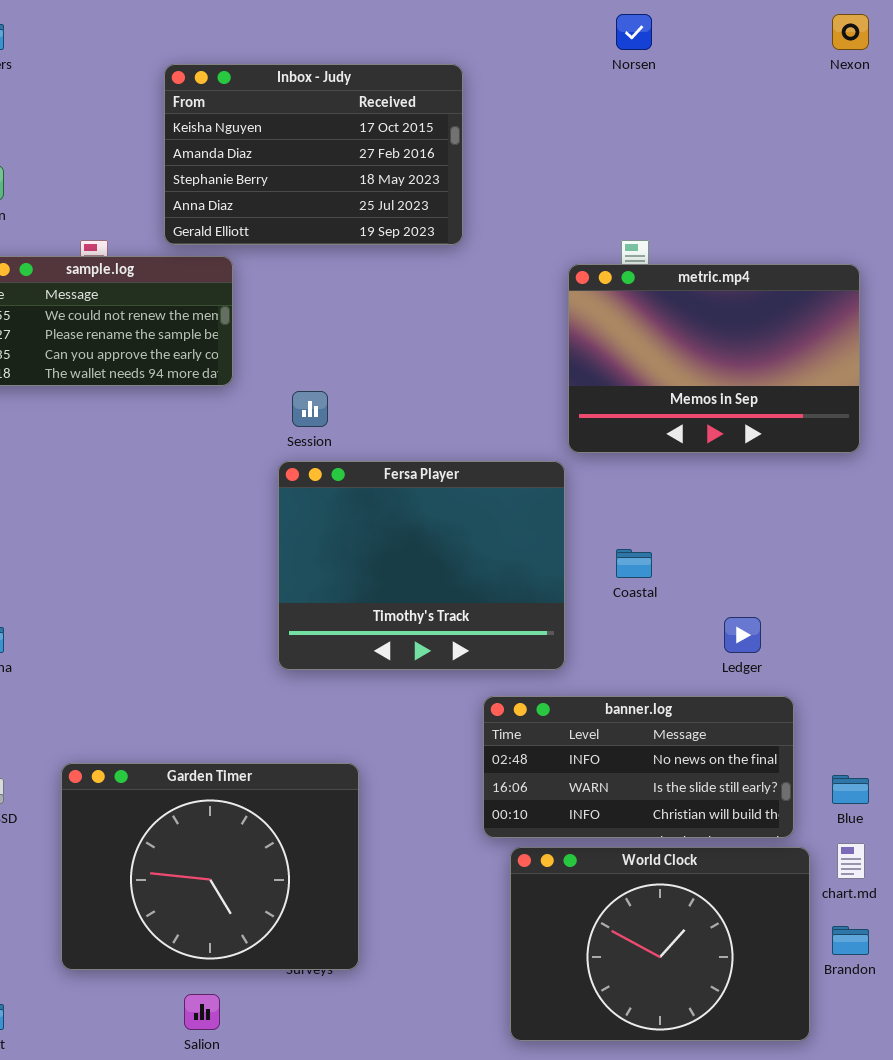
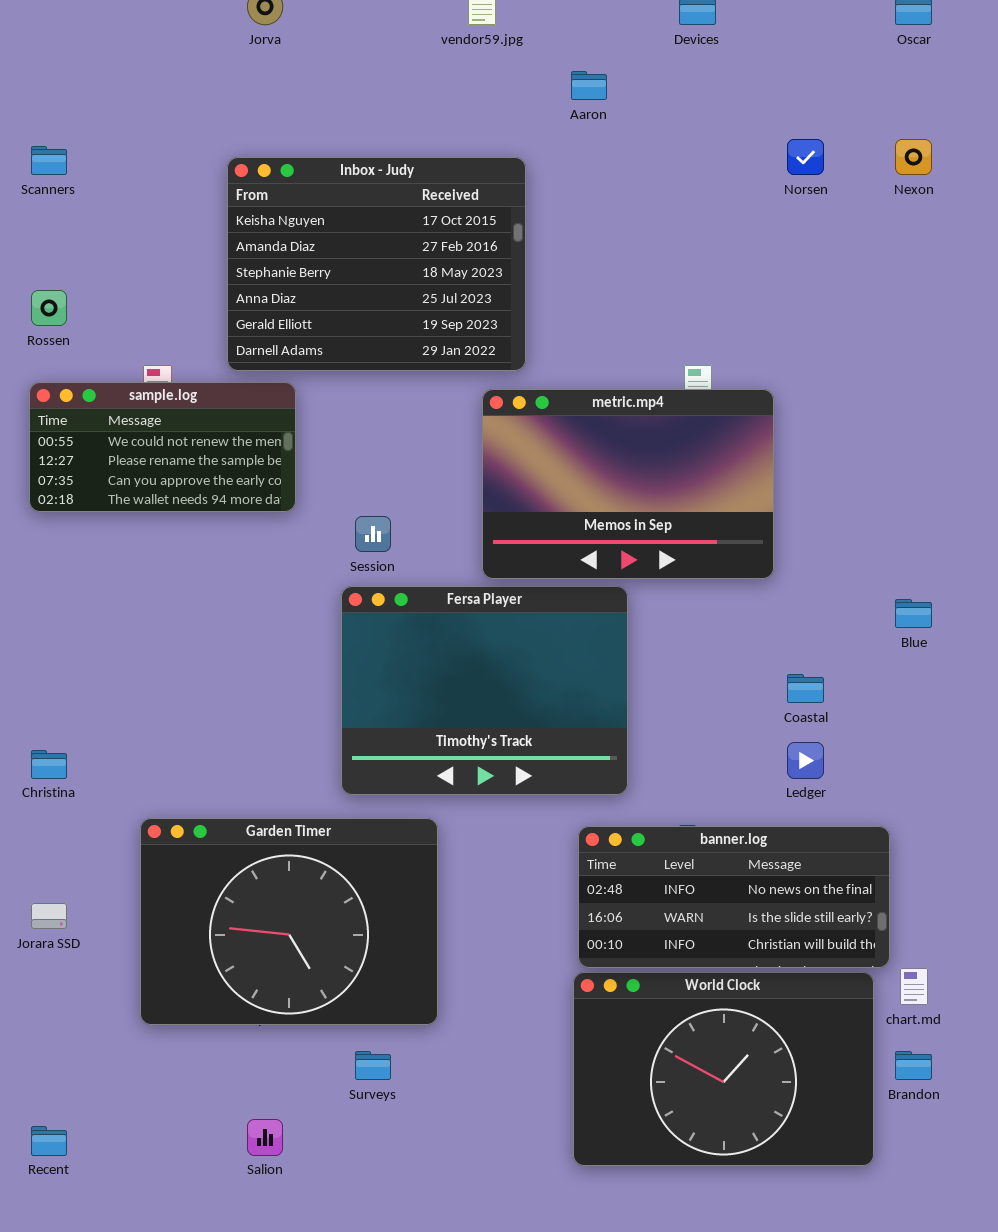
Norsen: [616,14,652,50] -> [787,139,824,175], moved
Inbox - Judy: [164,64,463,245] -> [227,157,526,371], resized
metric.mp4: [568,264,860,453] -> [482,389,774,579], moved
Coastal: [616,549,652,578] -> [787,674,824,703], moved
banner.log: [483,696,794,838] -> [578,826,890,968], moved
Garden Timer: [61,763,359,970] -> [140,818,438,1025], moved
Blue: [832,775,869,804] -> [895,599,932,628], moved

